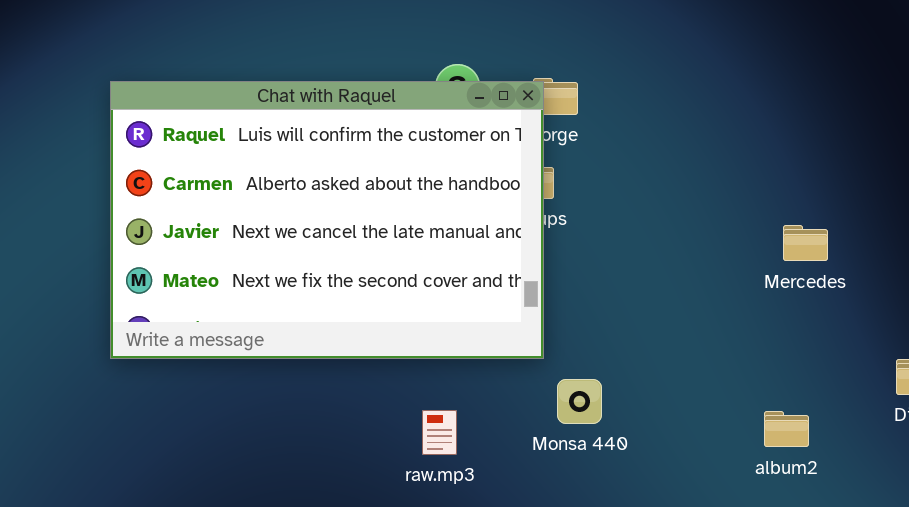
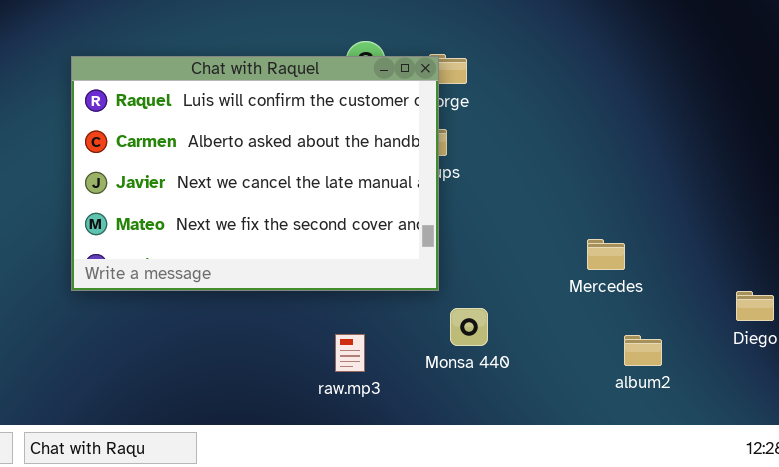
Mercedes: [783,225,828,261] -> [587,239,625,270], moved

